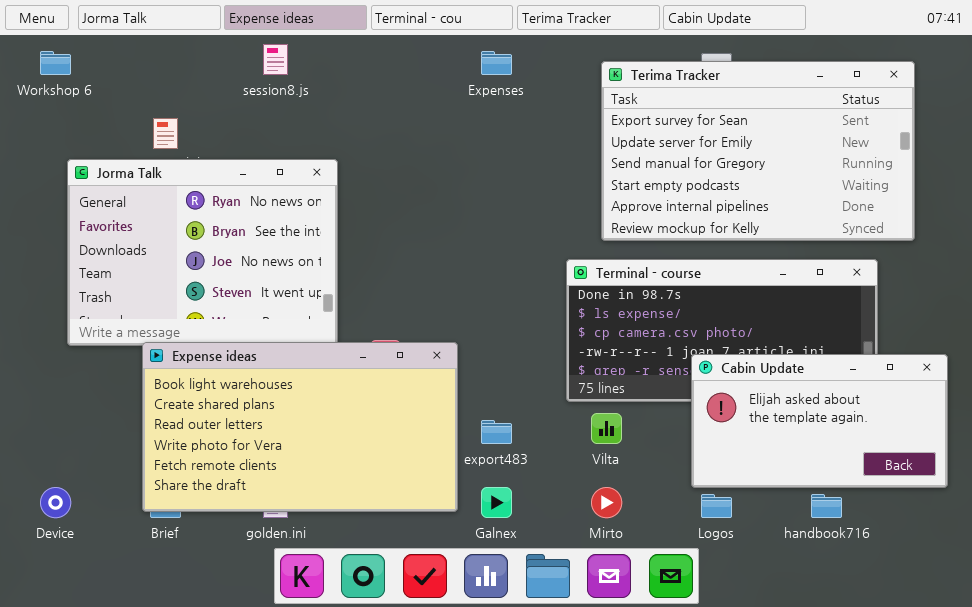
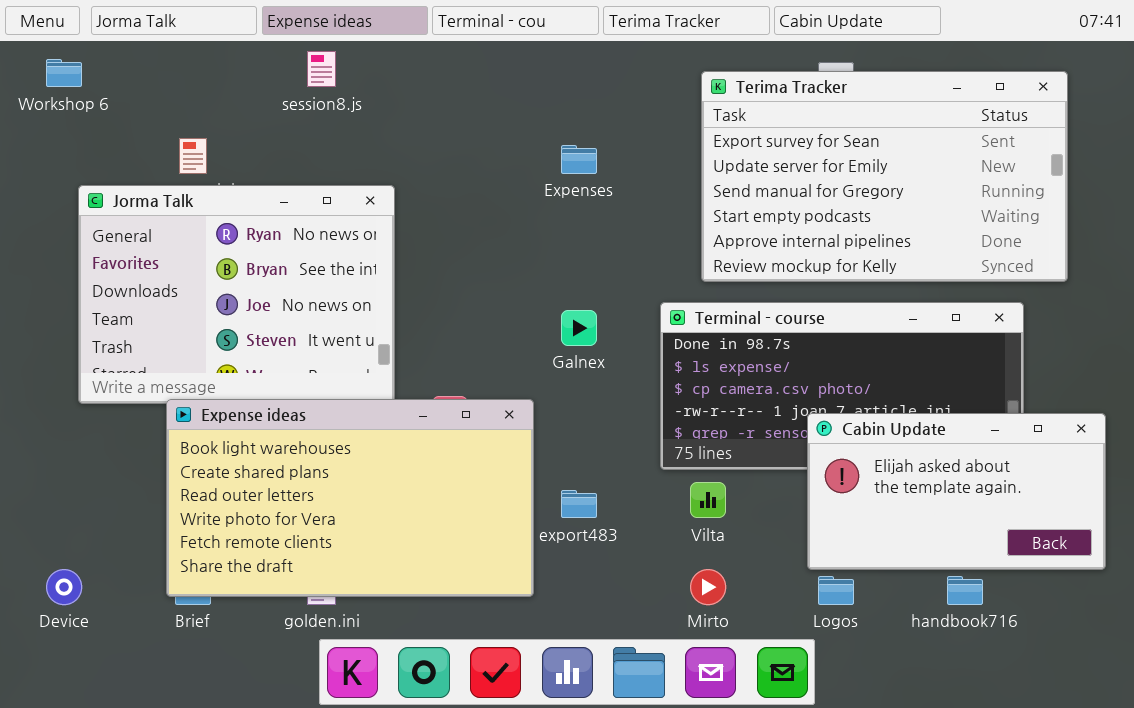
Expenses: [481,51,512,75] -> [561,145,597,174], moved
Galnex: [481,487,512,518] -> [561,310,597,346], moved

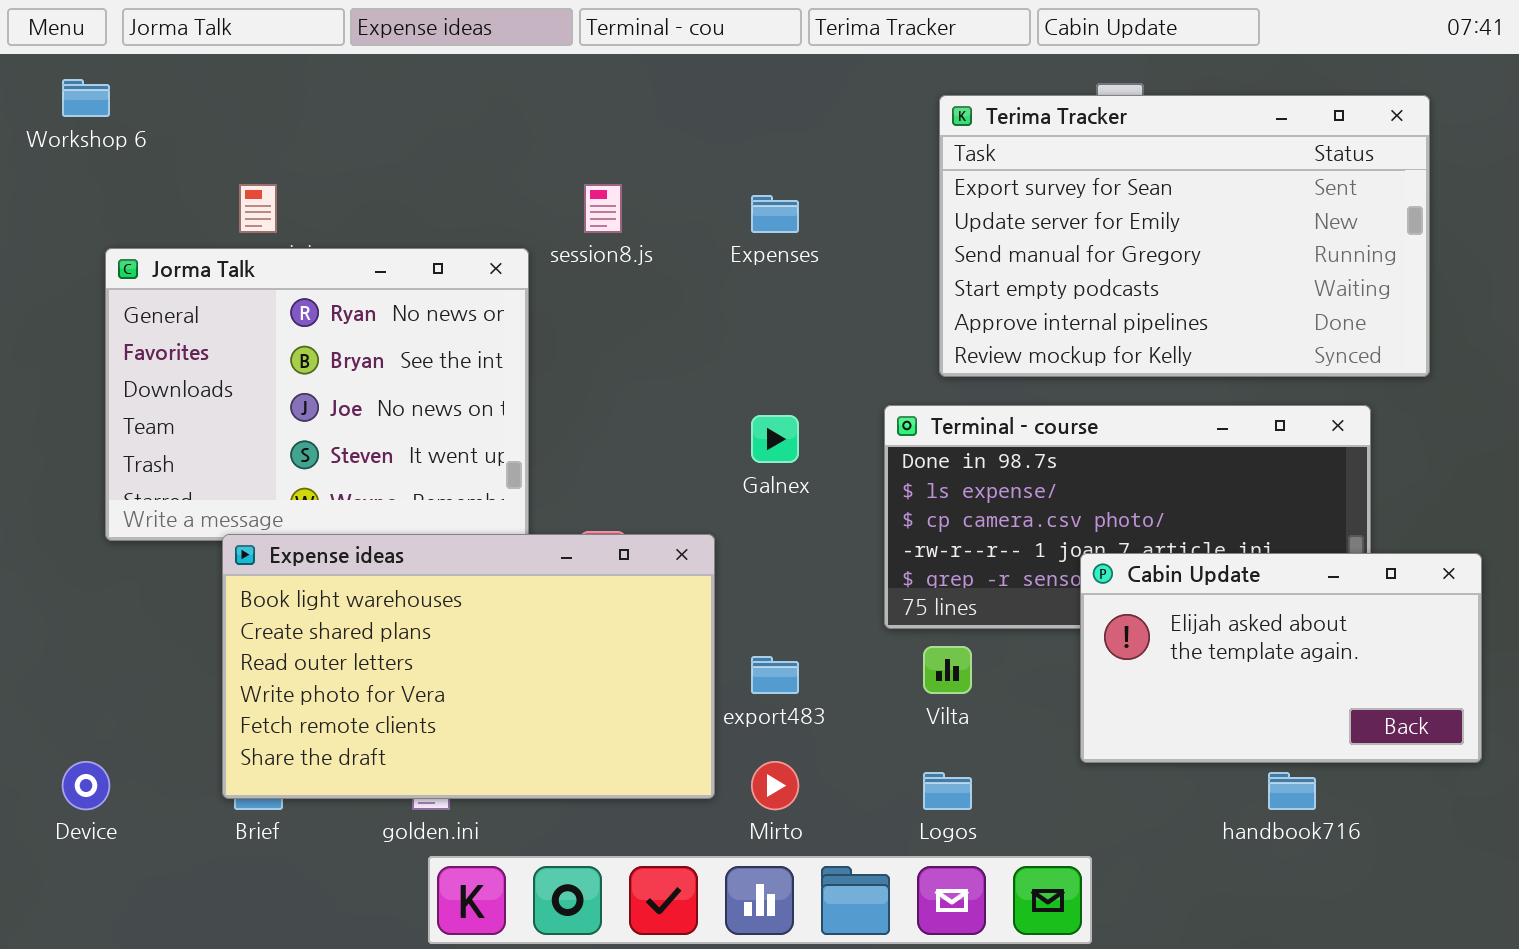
session8.js: [307,51,336,87] -> [584,184,622,233], moved
Mirto: [690,569,726,605] -> [751,761,799,810], moved
Logos: [818,576,854,605] -> [923,772,972,810], moved

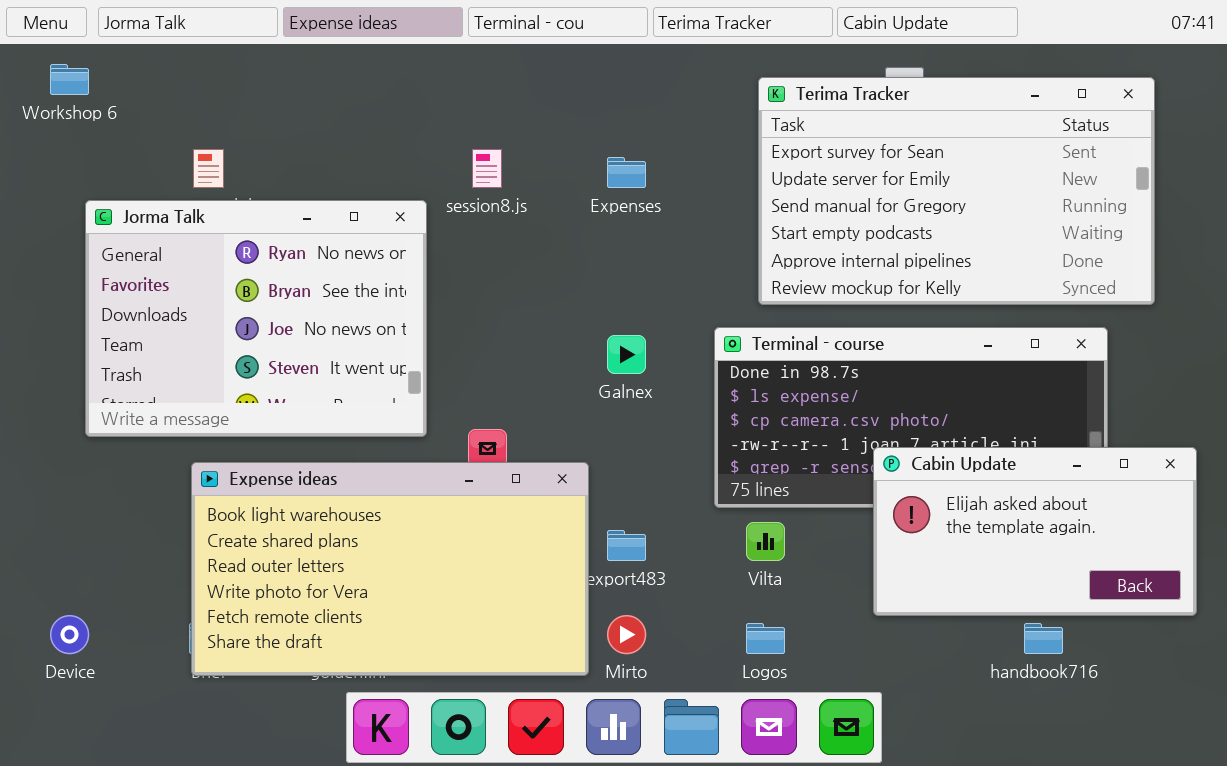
Expense ideas: [222,534,715,799] -> [191,462,589,676], moved

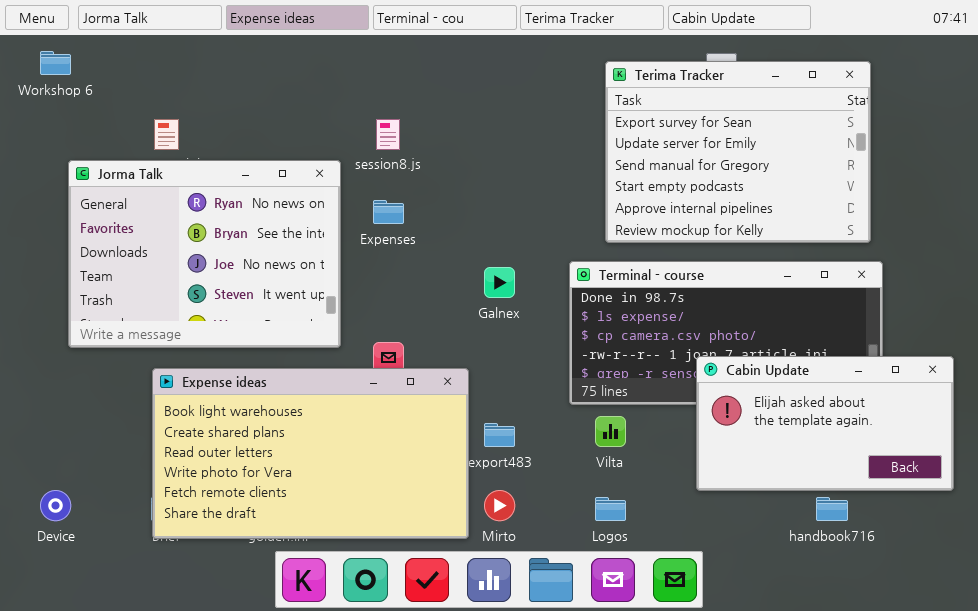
Terima Tracker: [758,77,1155,305] -> [605,61,871,243], resized
Expenses: [607,157,646,188] -> [373,200,404,224], moved

